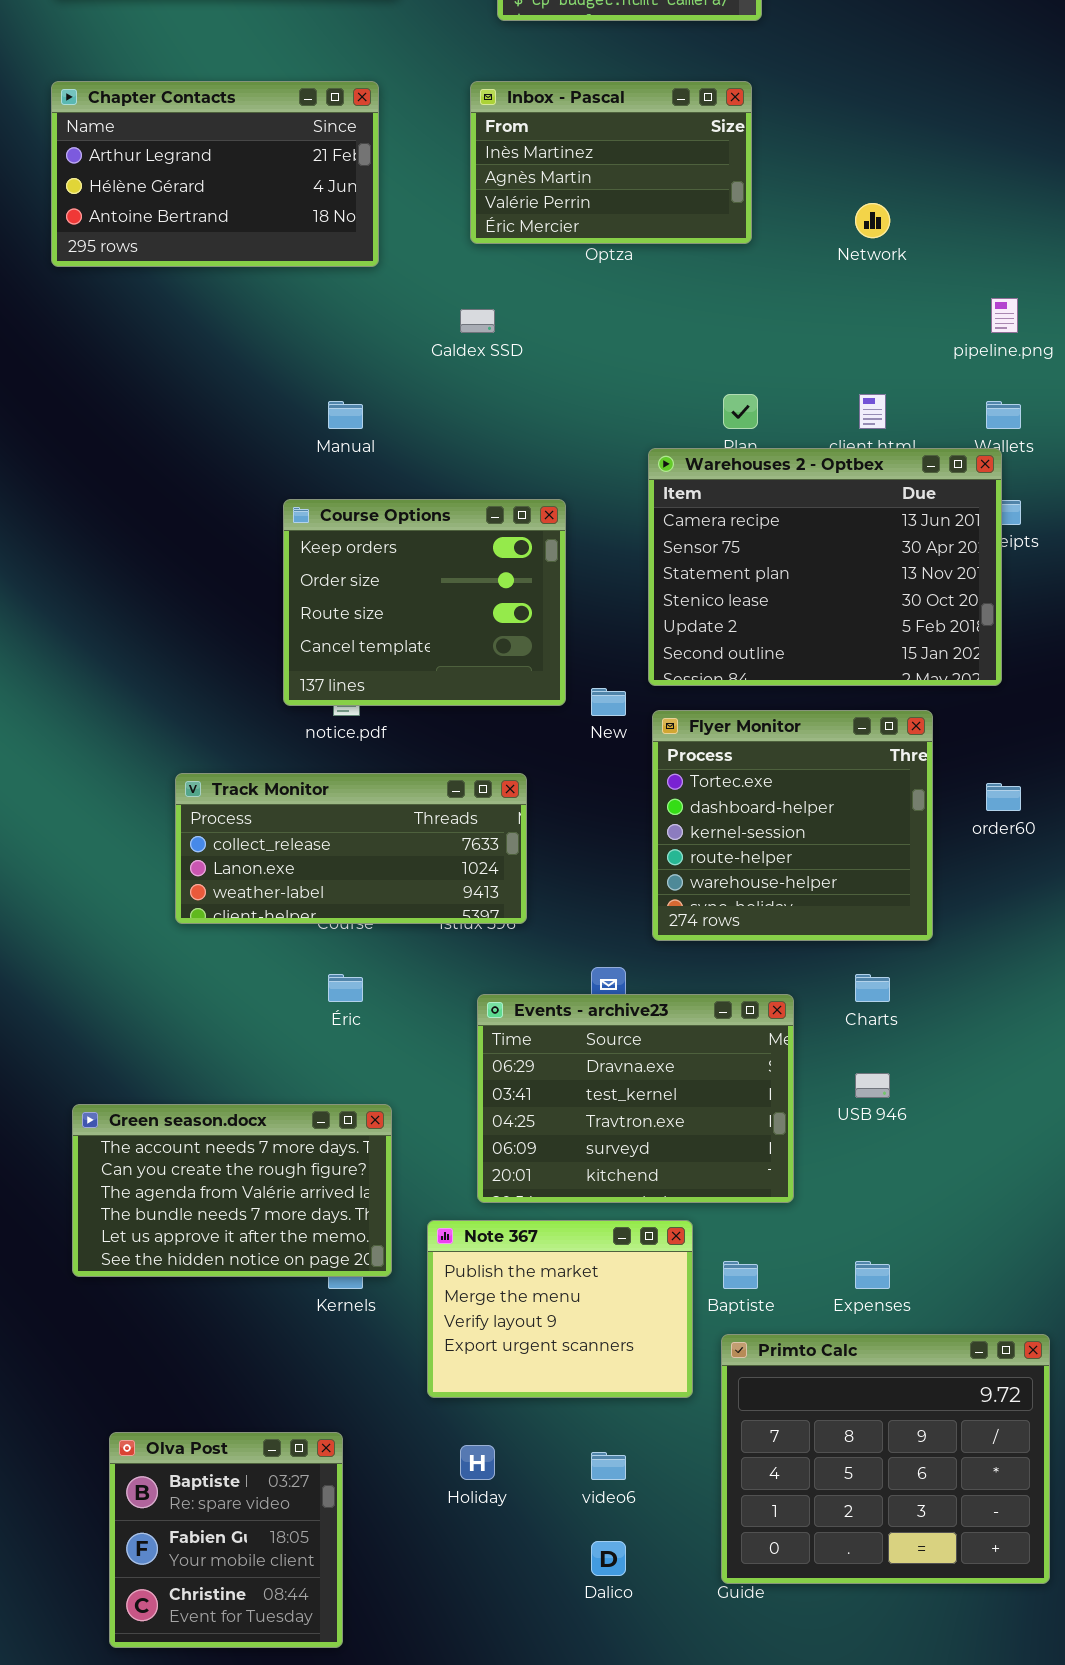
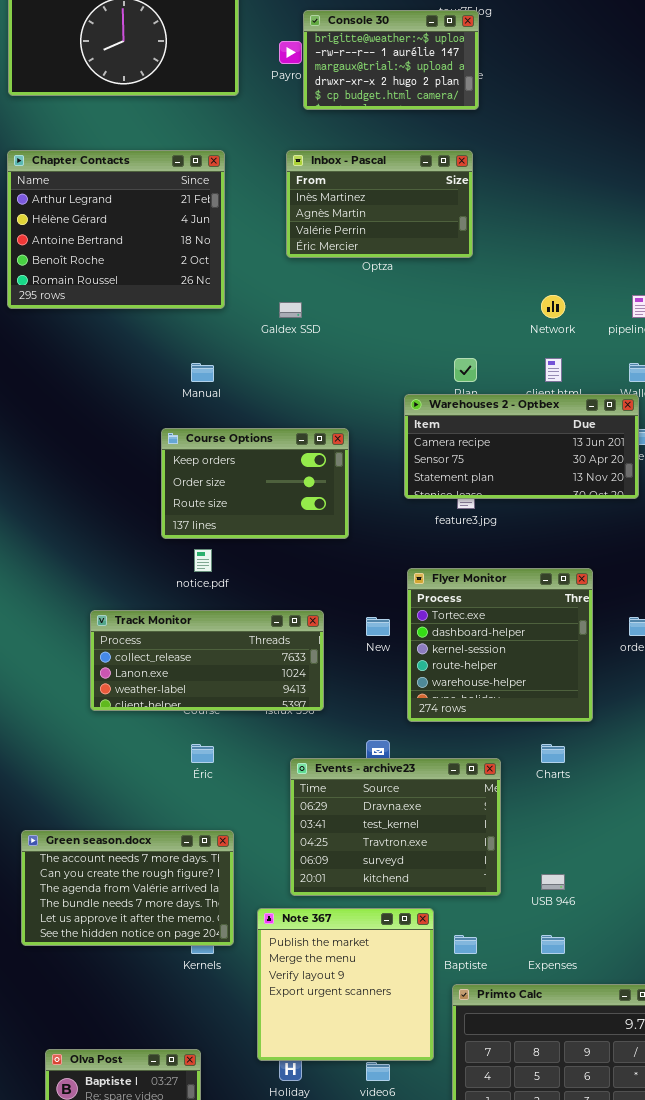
Chapter Contacts: [51,81,379,267] -> [7,150,225,309], resized
Network: [855,203,890,238] -> [541,295,565,318], moved
Warehouses 2 - Optbex: [648,448,1002,686] -> [404,394,639,499], resized
Course Options: [283,499,566,706] -> [161,428,349,539], resized
New: [591,688,626,716] -> [366,617,390,636], moved
USB 946: [855,1073,890,1098] -> [541,874,565,890], moved
Note 367: [427,1220,693,1398] -> [257,908,434,1061], resized

